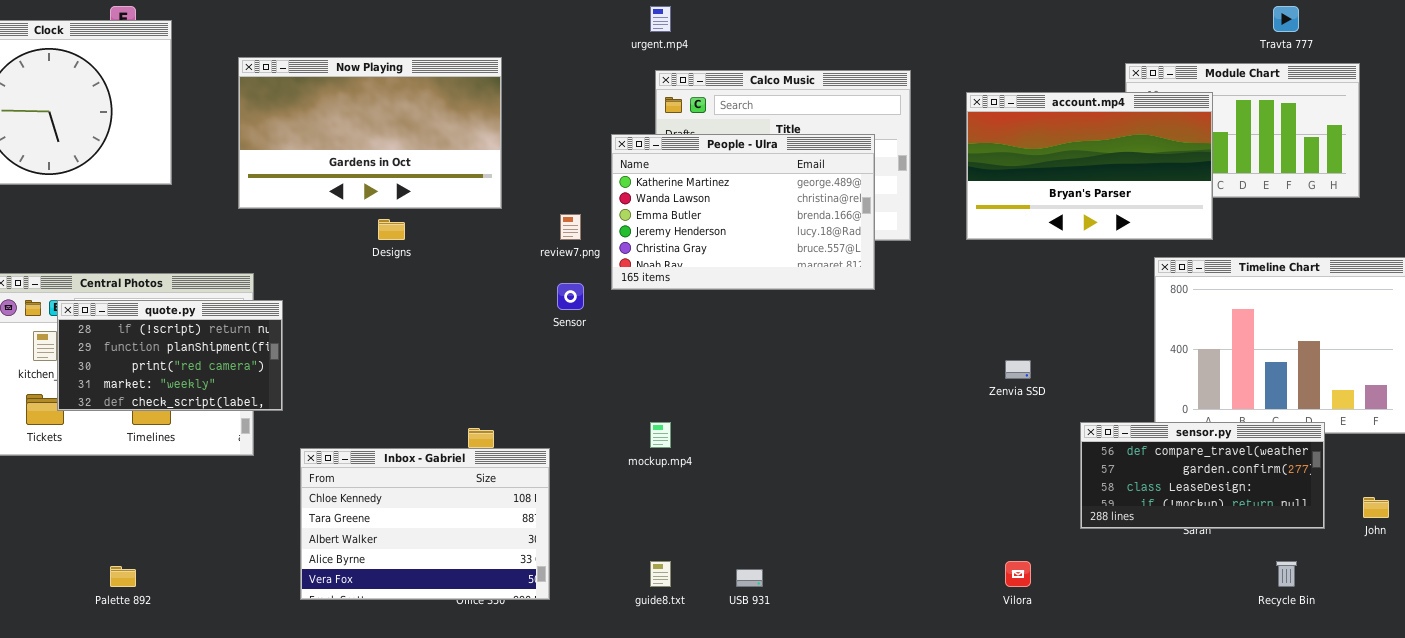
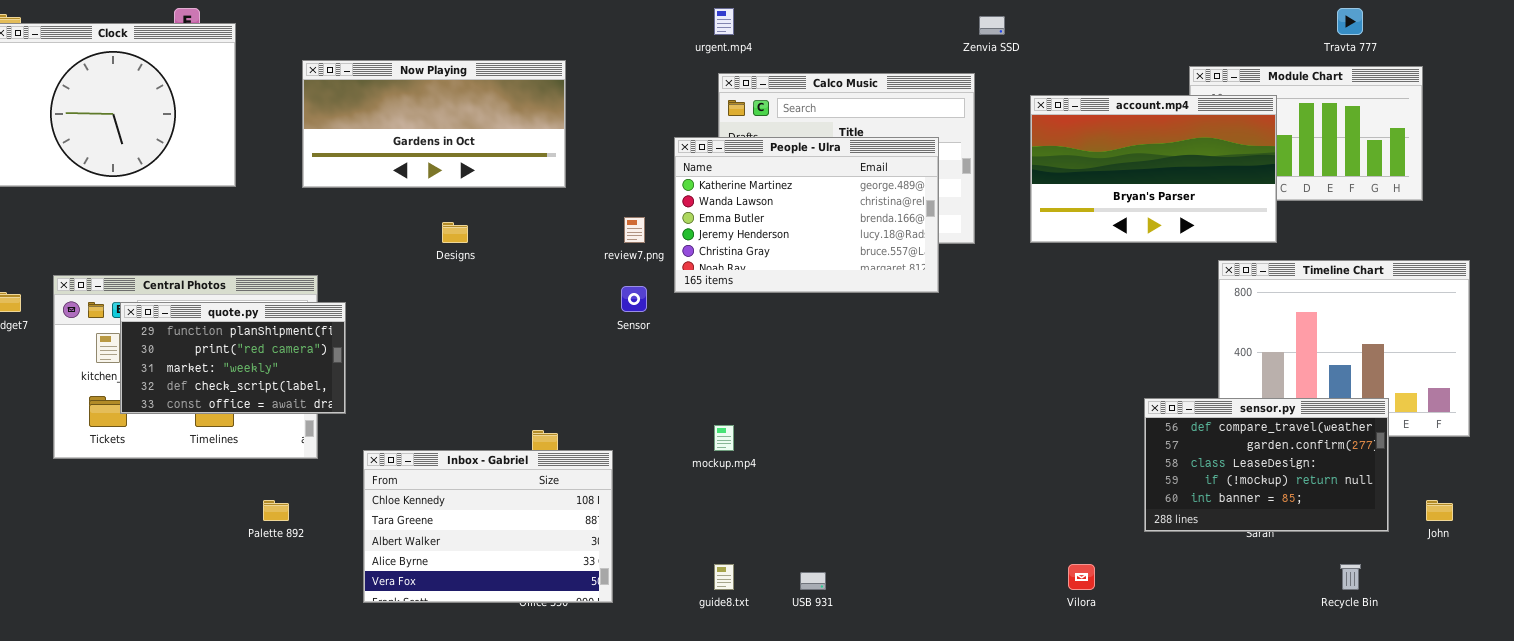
Now Playing: [238,57,502,209] -> [302,60,566,188], resized
quote.py: [57,300,283,411] -> [120,302,346,414], scrolled down 1 row
Zenvia SSD: [1005,360,1031,379] -> [979,16,1005,35], moved
sensor.py: [1080,422,1325,529] -> [1144,398,1389,532], resized
Palette 892: [110,566,136,587] -> [263,500,289,521], moved

